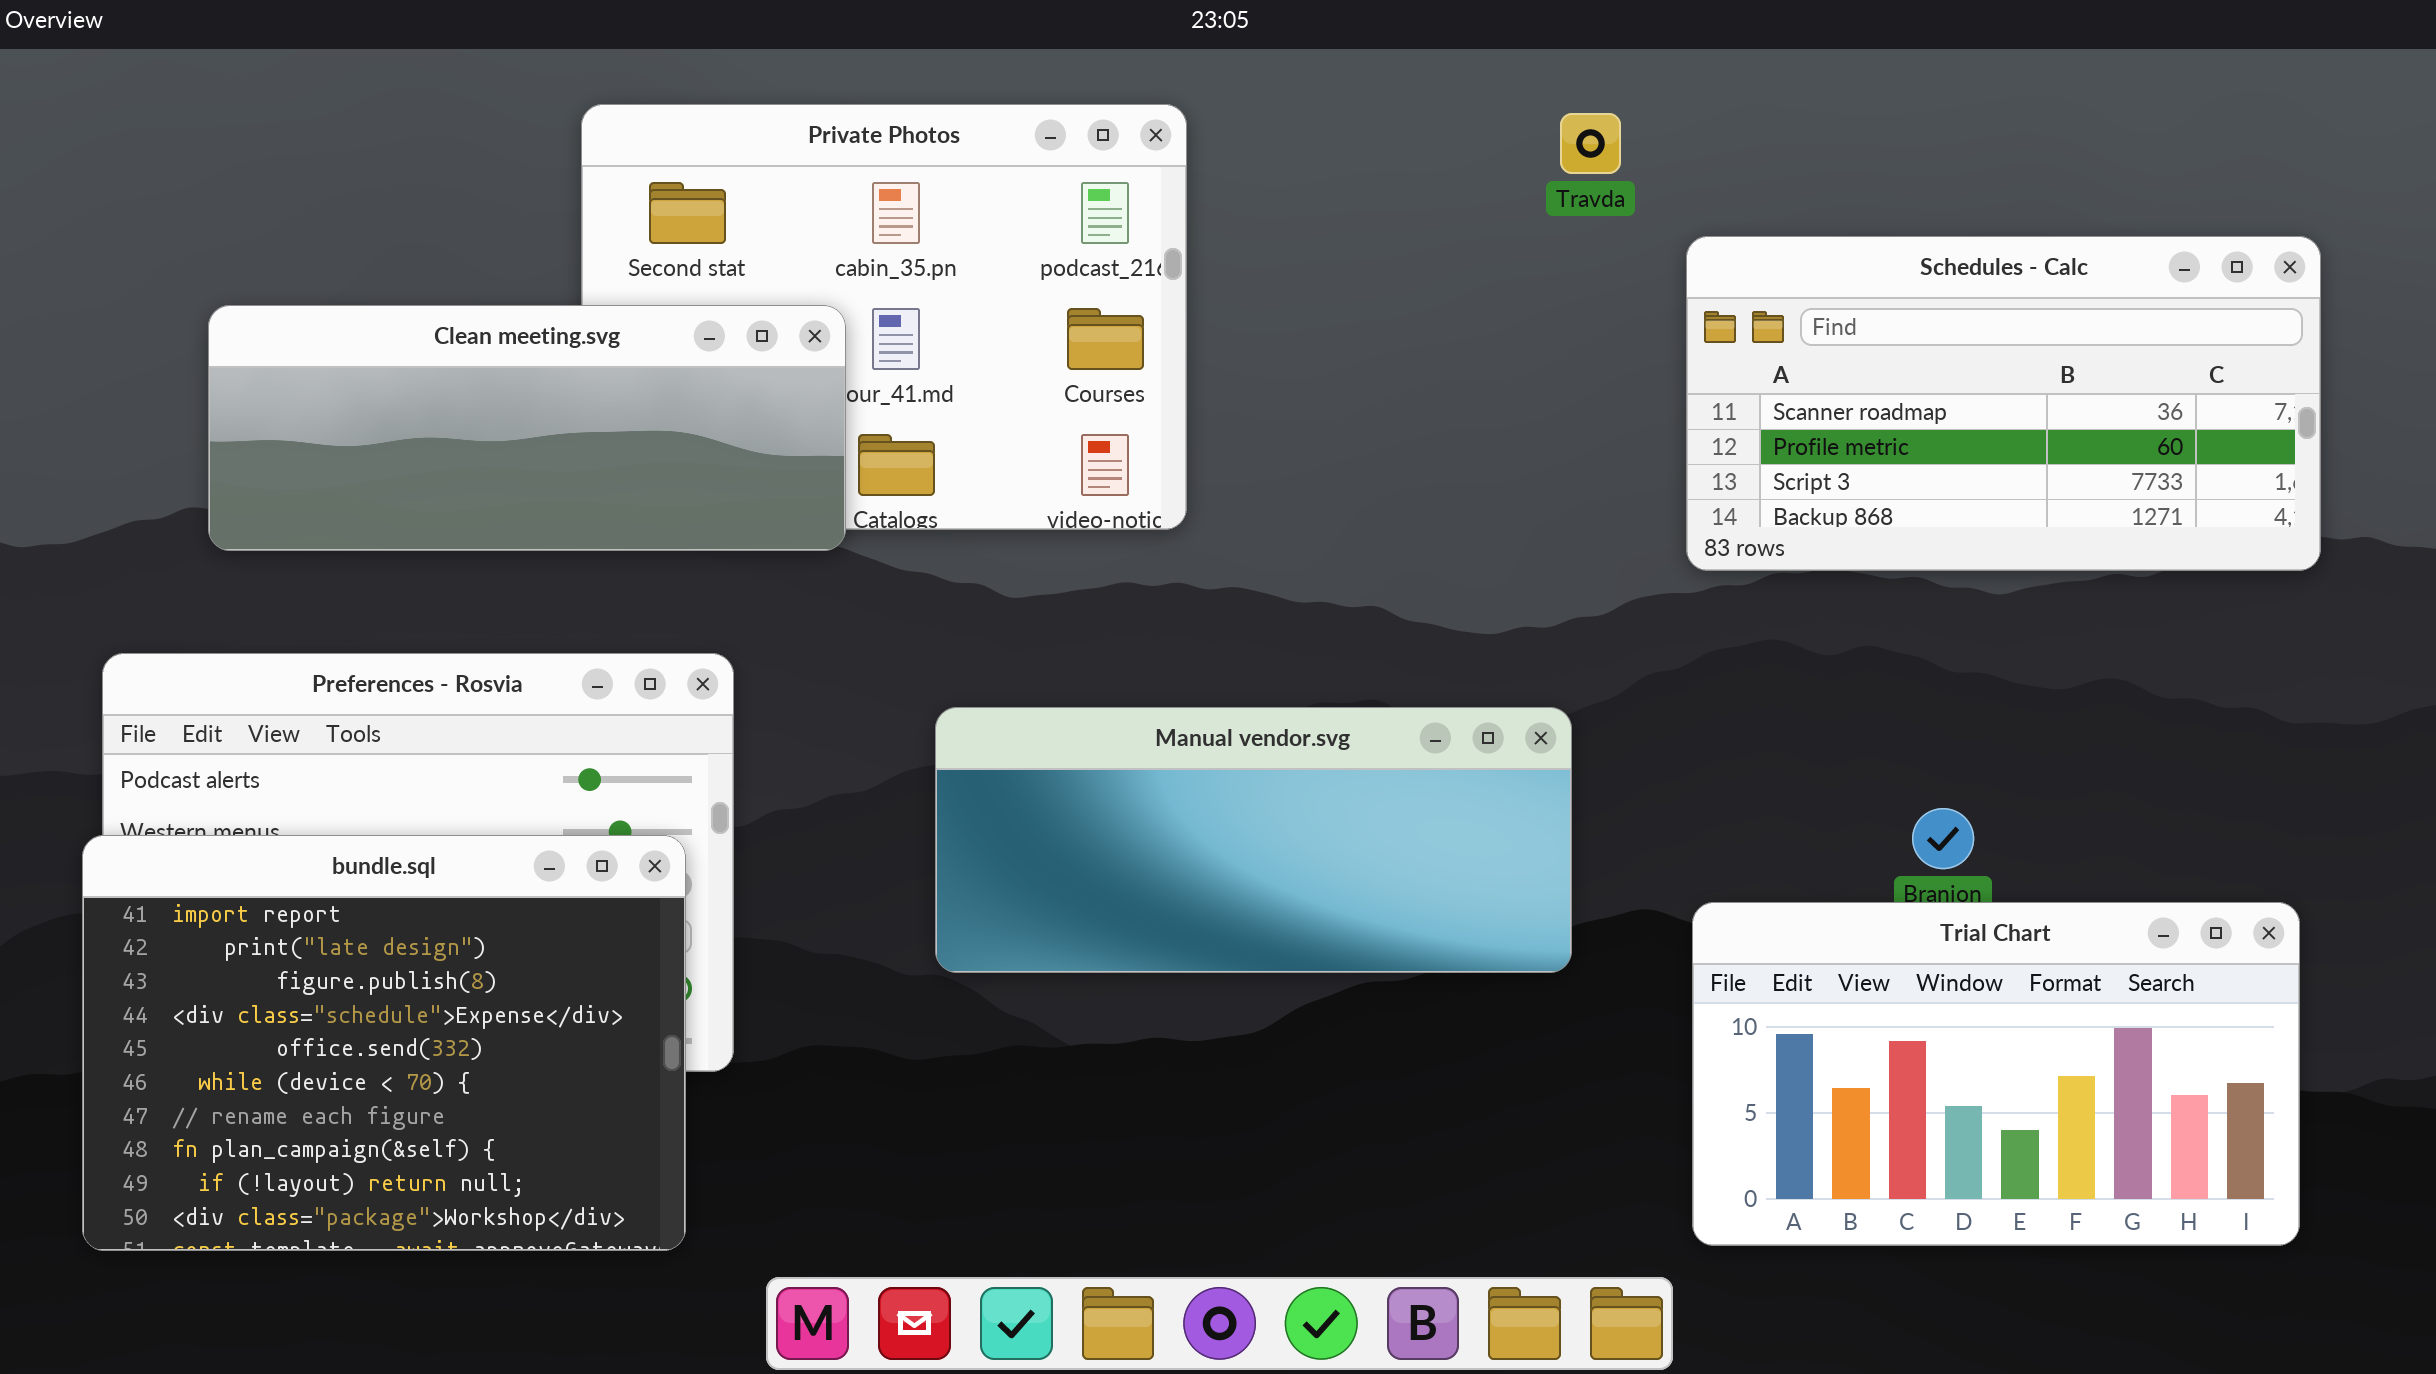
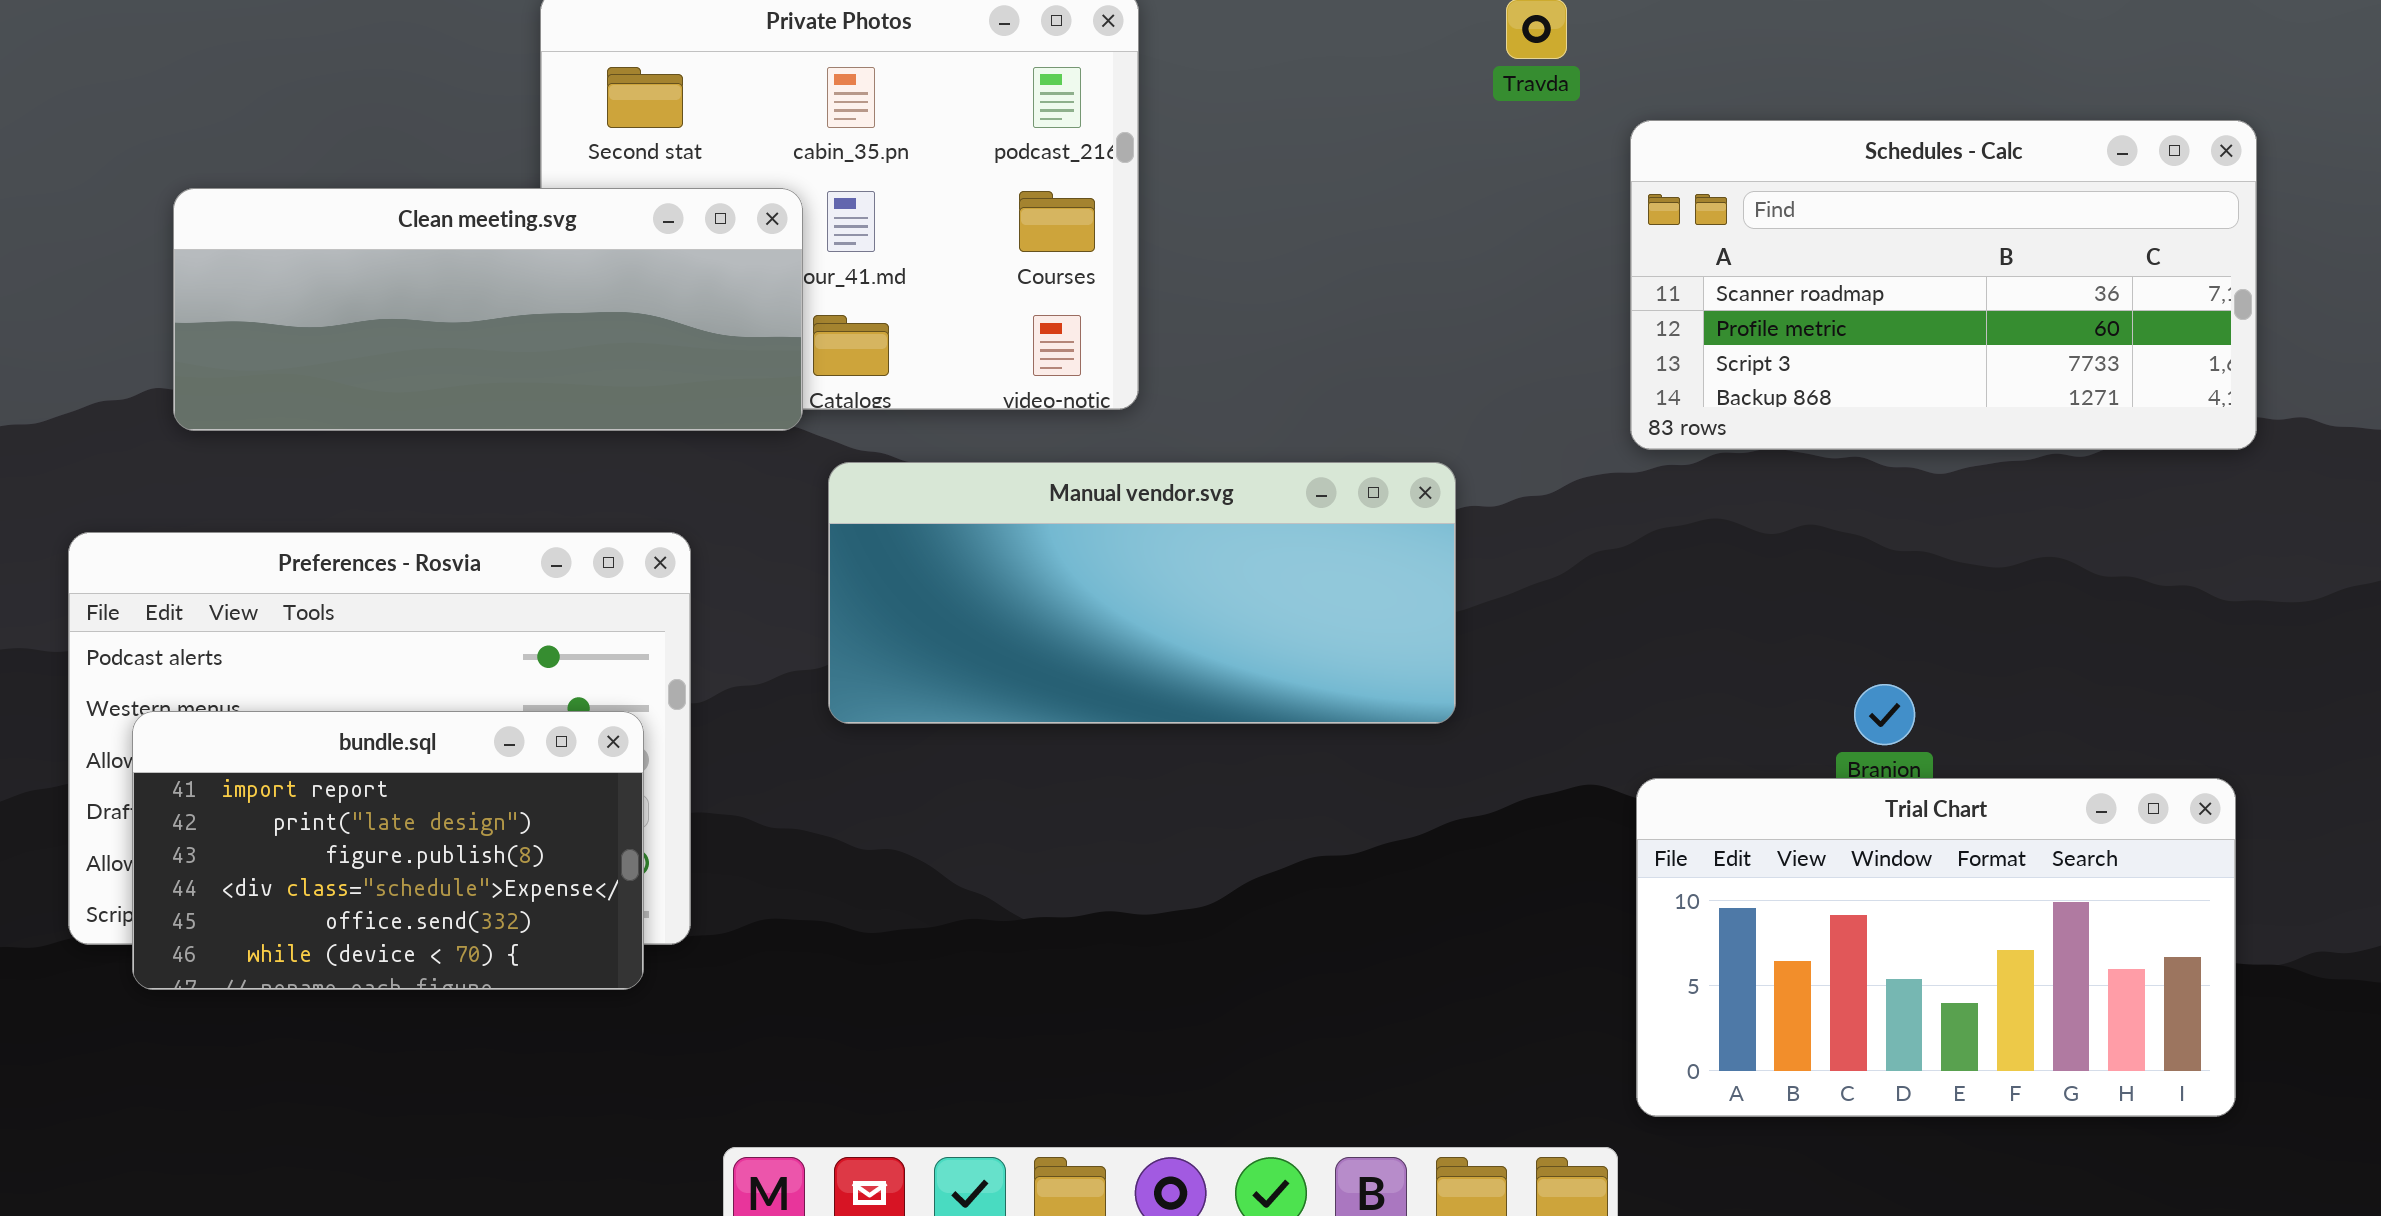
Manual vendor.svg: [935,707,1572,973] -> [828,462,1456,724], moved
bundle.sql: [82,835,686,1251] -> [132,711,644,990], resized

